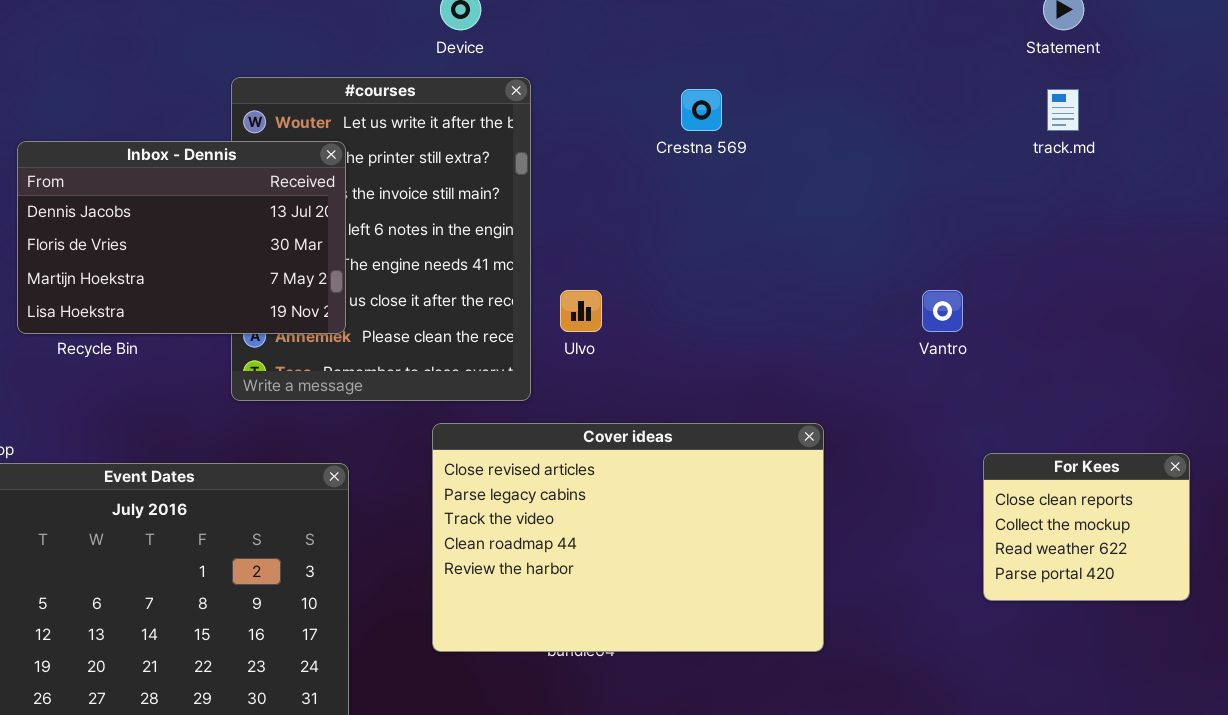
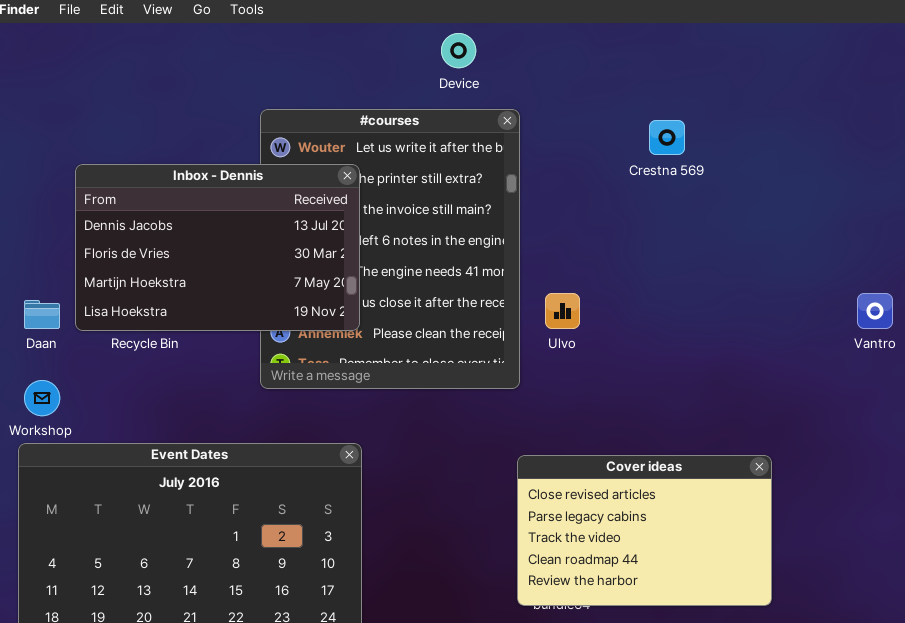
Cover ideas: [432,423,824,652] -> [517,455,772,606], resized

